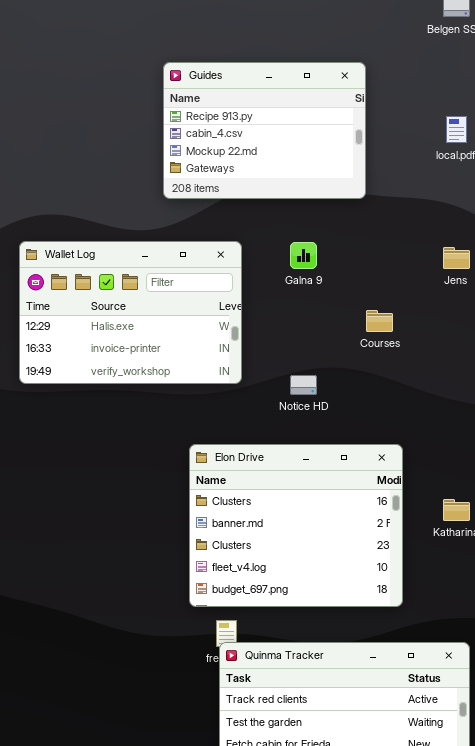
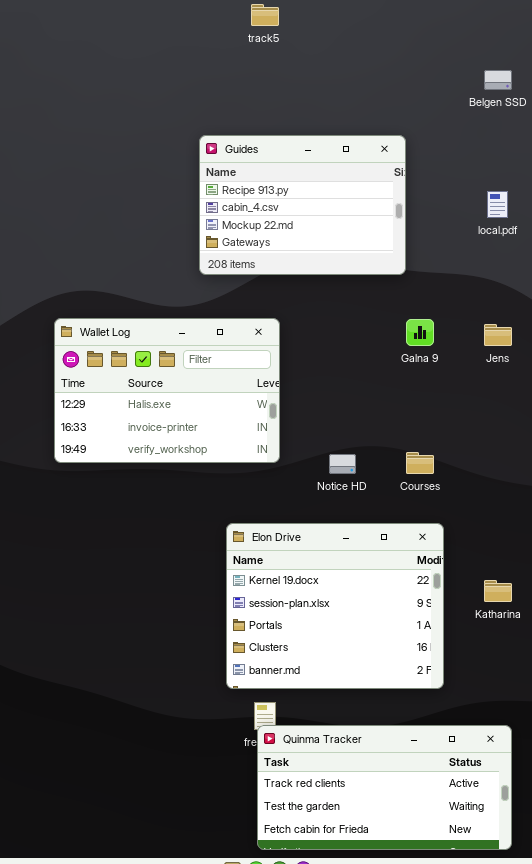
Galna 9: [290,242,317,269] -> [406,319,434,346], moved
Courses: [366,310,393,332] -> [406,452,434,474], moved
Elon Drive: [189,444,403,607] -> [226,523,444,689], scrolled up 3 rows

